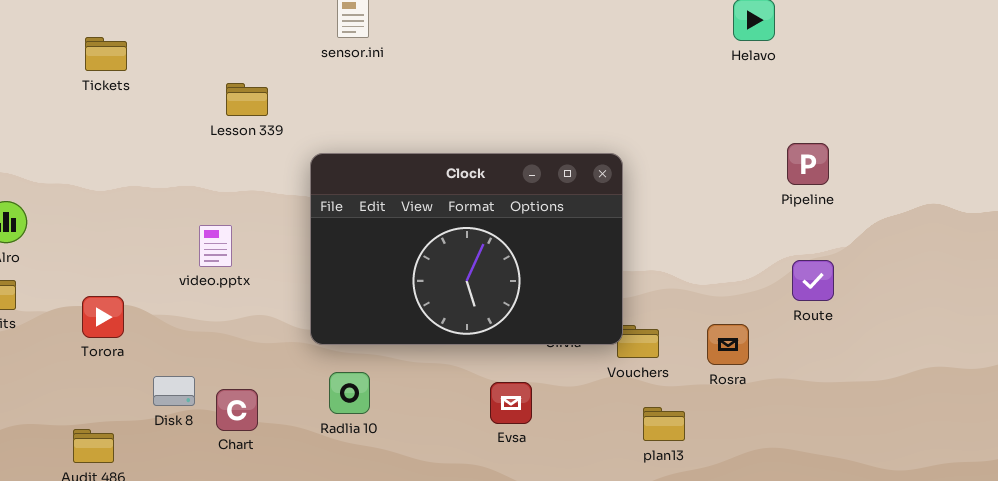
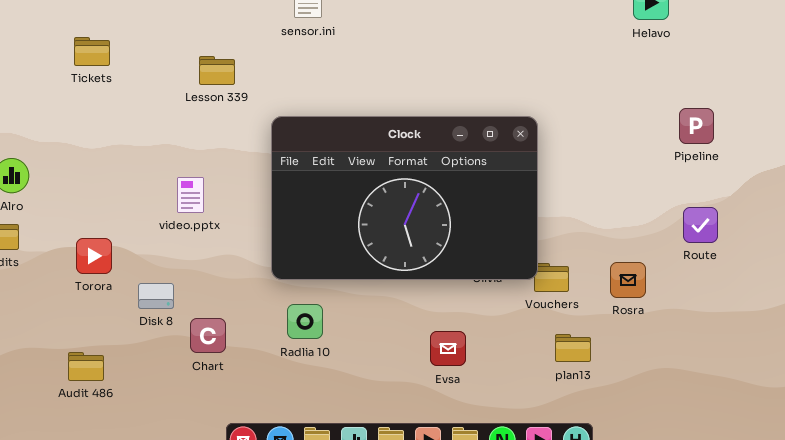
Tickets: [85,37,127,71] -> [74,37,110,66], moved
Disk 8: [153,376,195,406] -> [138,283,174,309], moved
Evsa: [490,382,532,424] -> [430,331,466,366], moved

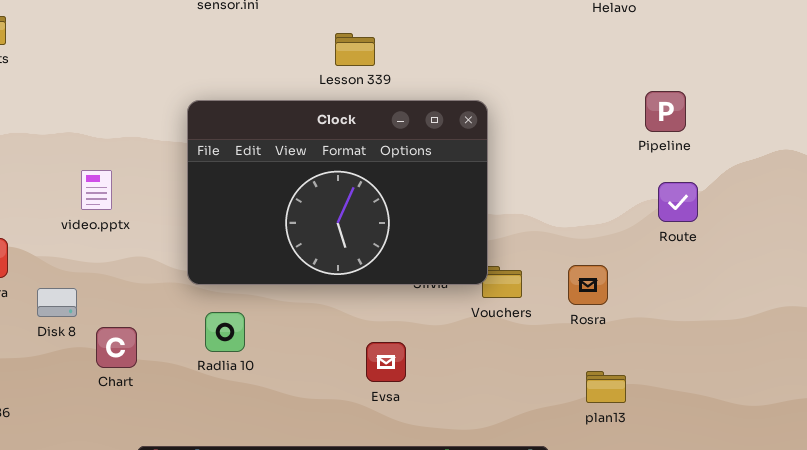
Lesson 339: [199,56,235,85] -> [335,33,375,66], moved
Route: [683,207,718,243] -> [658,182,698,222], moved
plan13: [555,334,591,362] -> [586,371,626,403], moved

